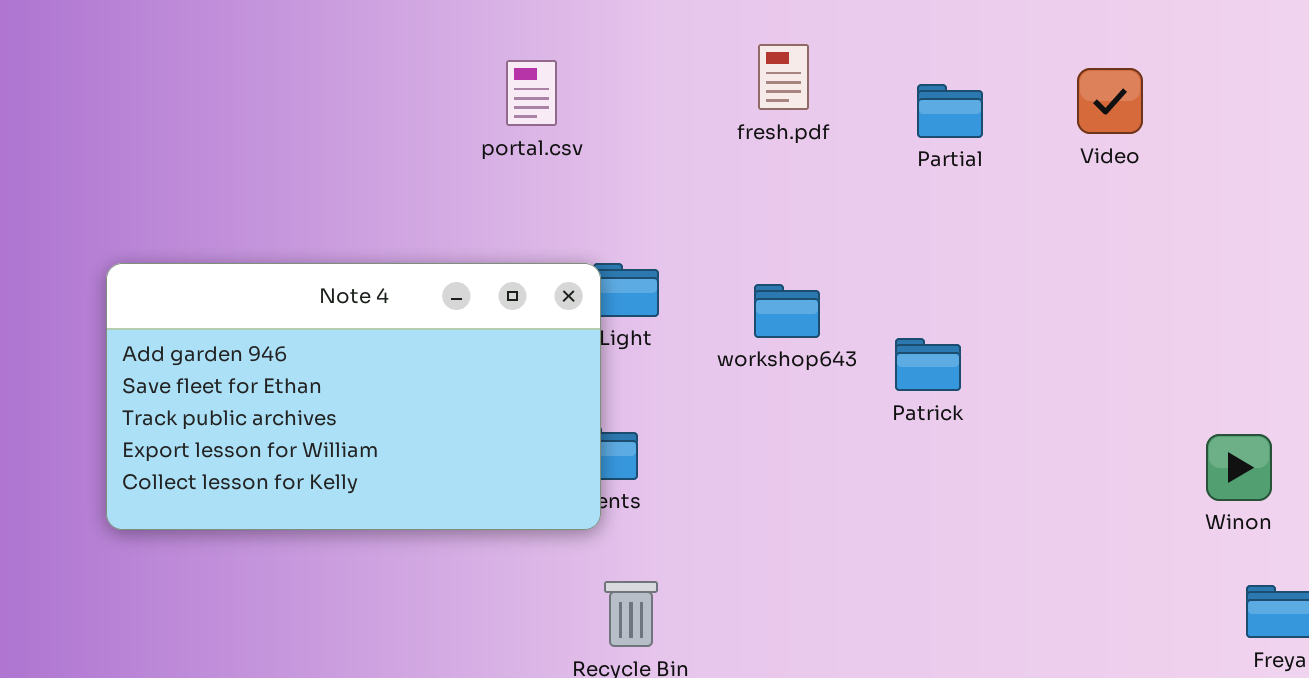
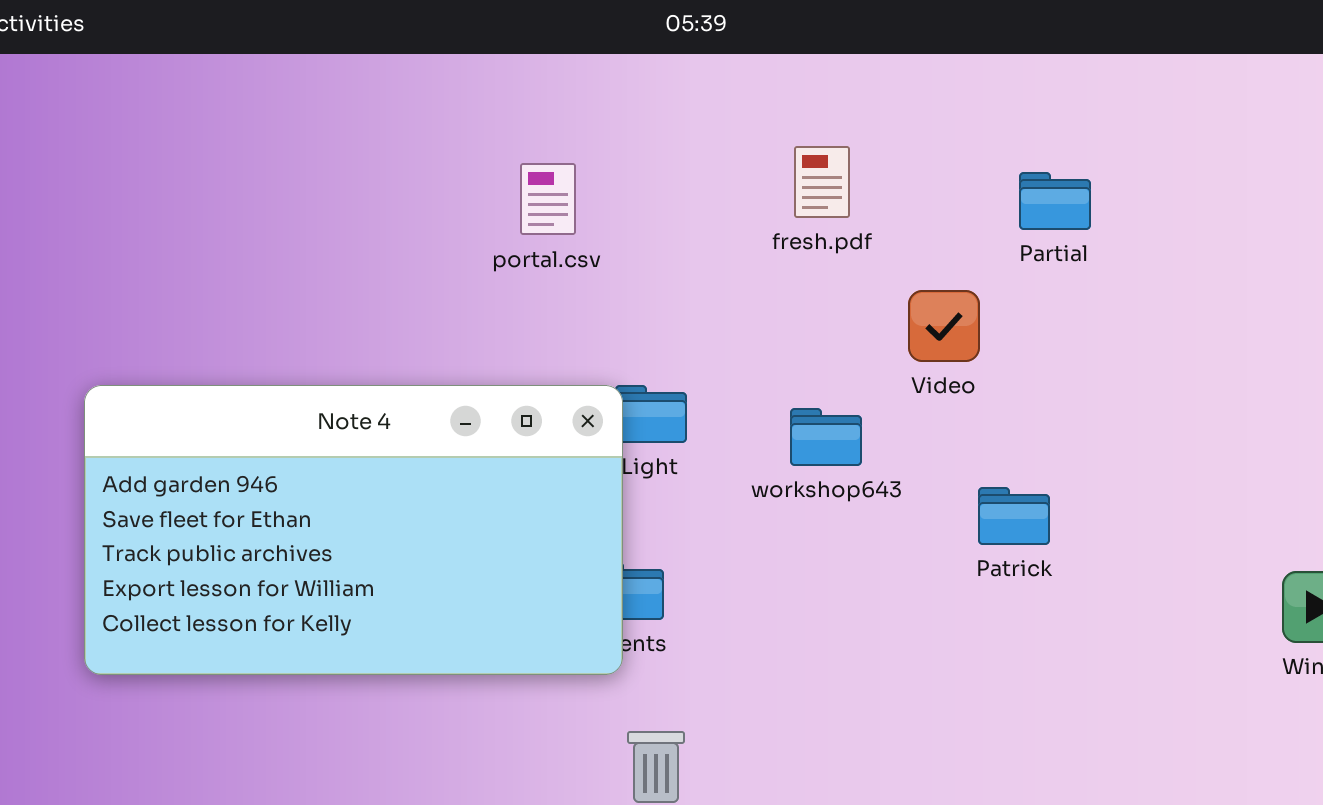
Video: [1077,68,1143,134] -> [908,290,980,362], moved
Partial: [917,84,983,138] -> [1019,172,1091,230], moved
Patrick: [895,338,961,391] -> [978,487,1050,545], moved

